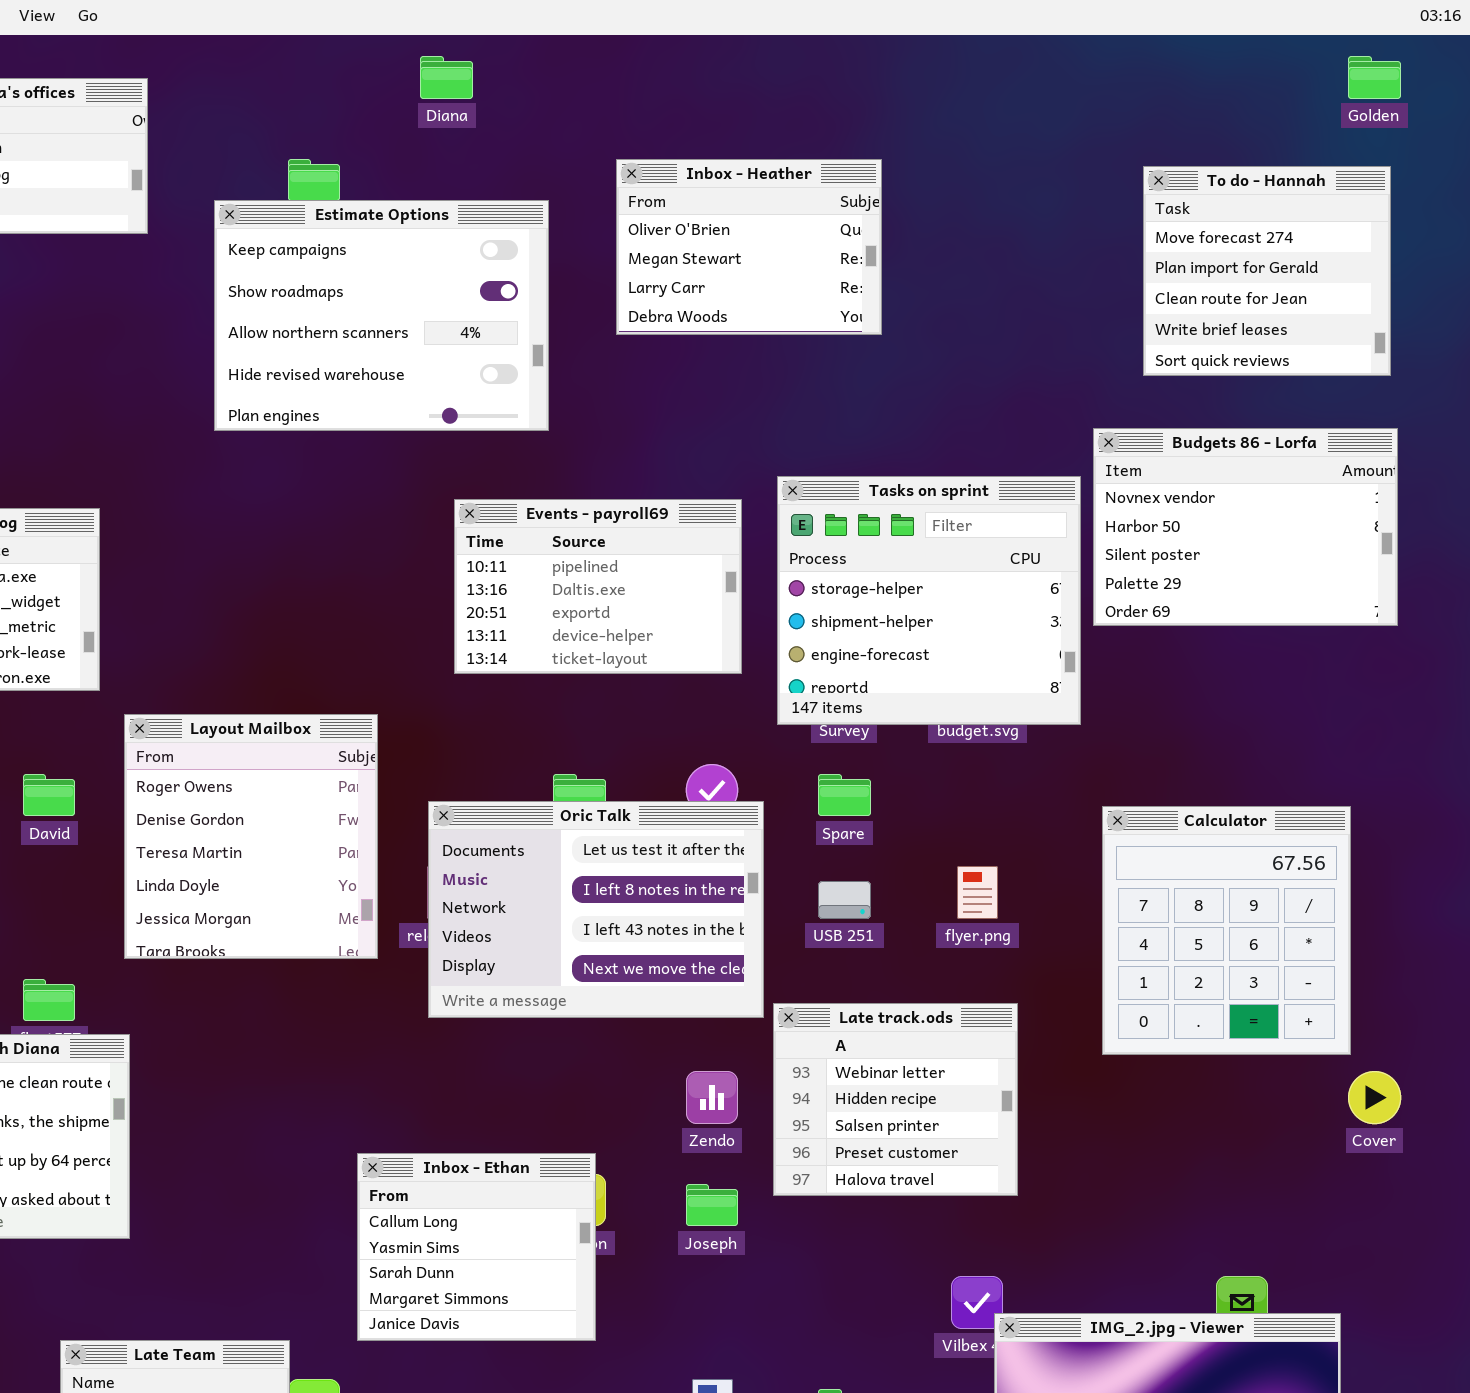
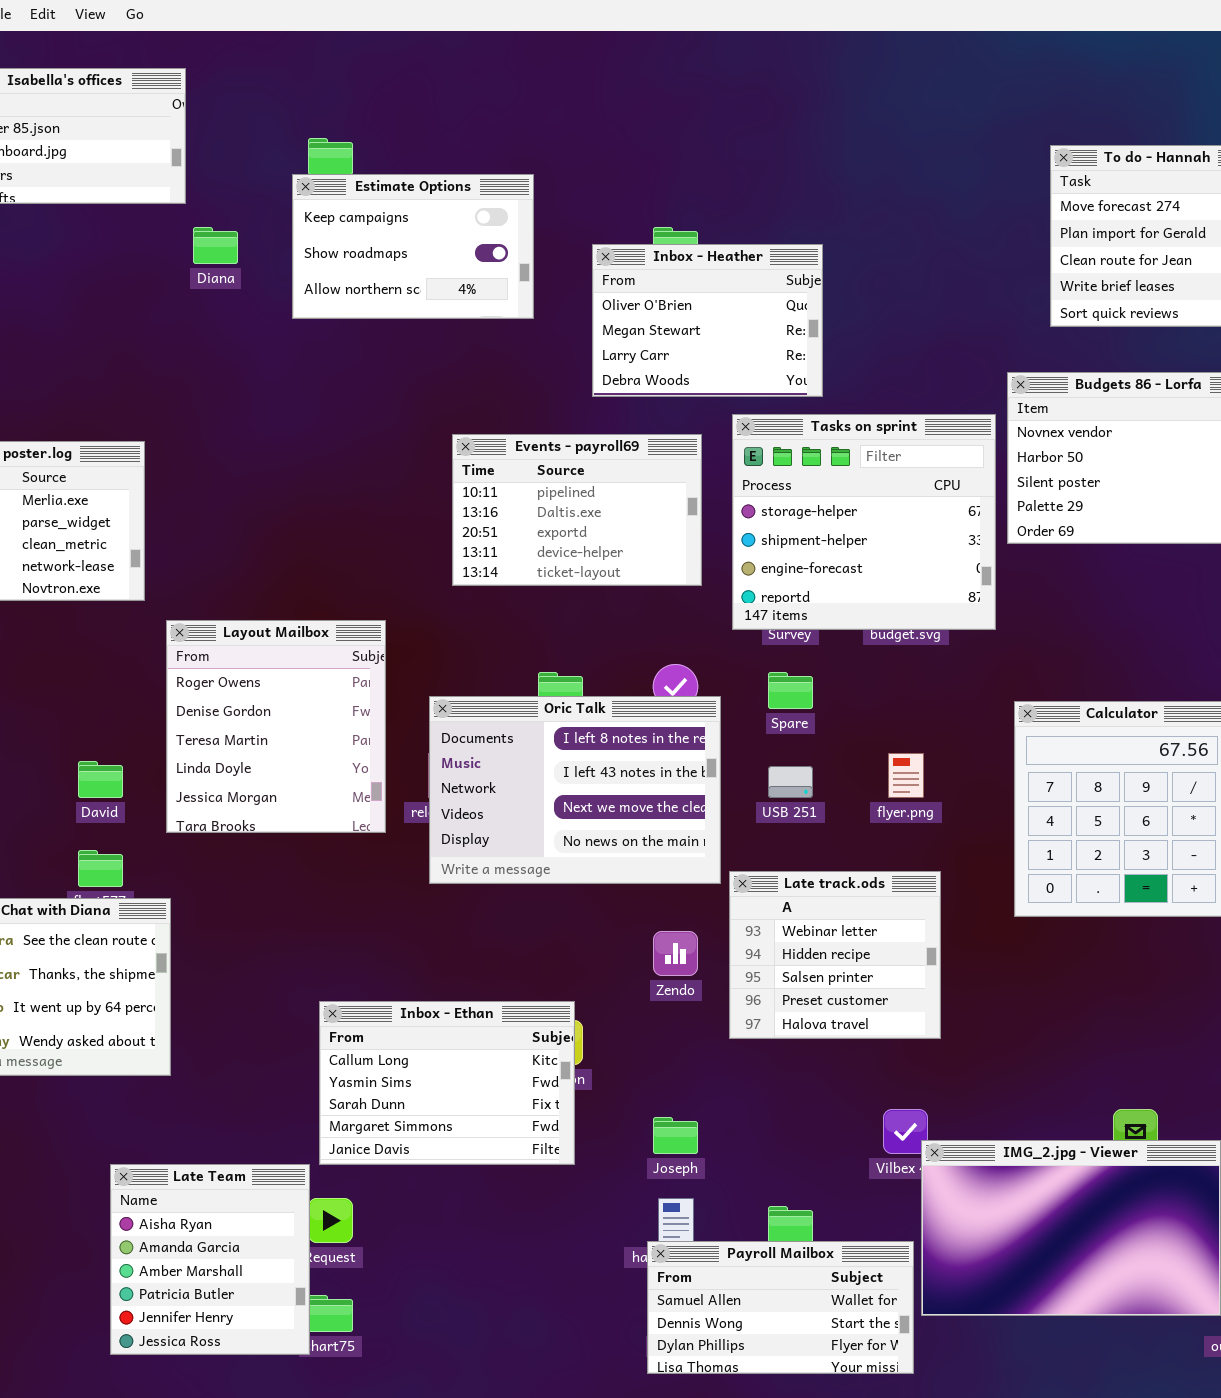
Diana: [420,56,473,99] -> [193,227,238,264], moved
Inbox - Heather: [616,159,882,335] -> [592,244,823,397], moved
Estimate Options: [214,200,549,431] -> [292,174,534,319], resized
David: [23,774,75,816] -> [78,761,123,798], moved
Oric Talk: [428,801,764,1018] -> [429,696,721,884], scrolled down 1 row
Inbox - Ethan: [357,1153,596,1341] -> [319,1001,575,1165], resized
Joseph: [686,1184,738,1226] -> [653,1117,698,1154], moved

